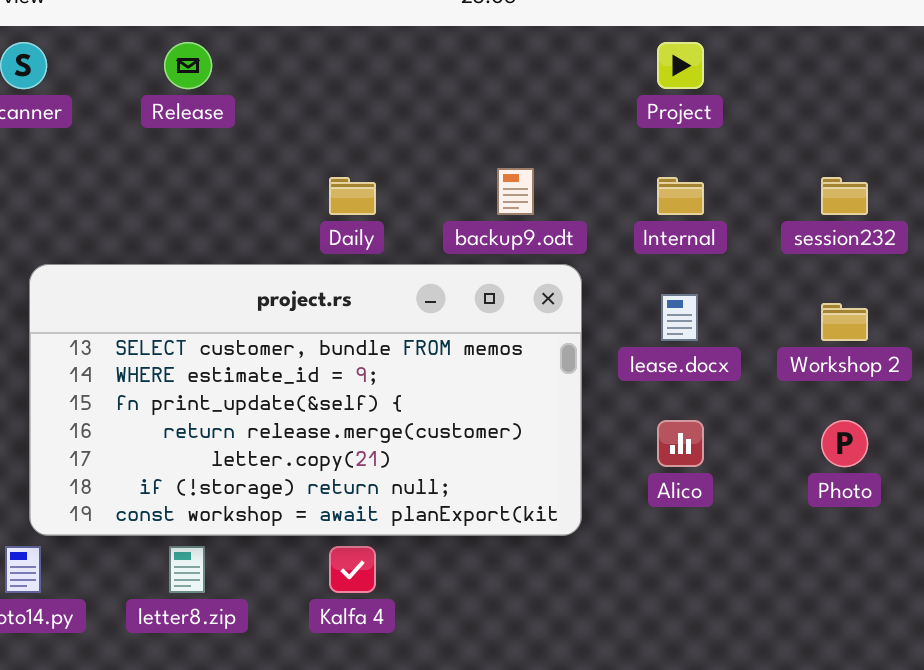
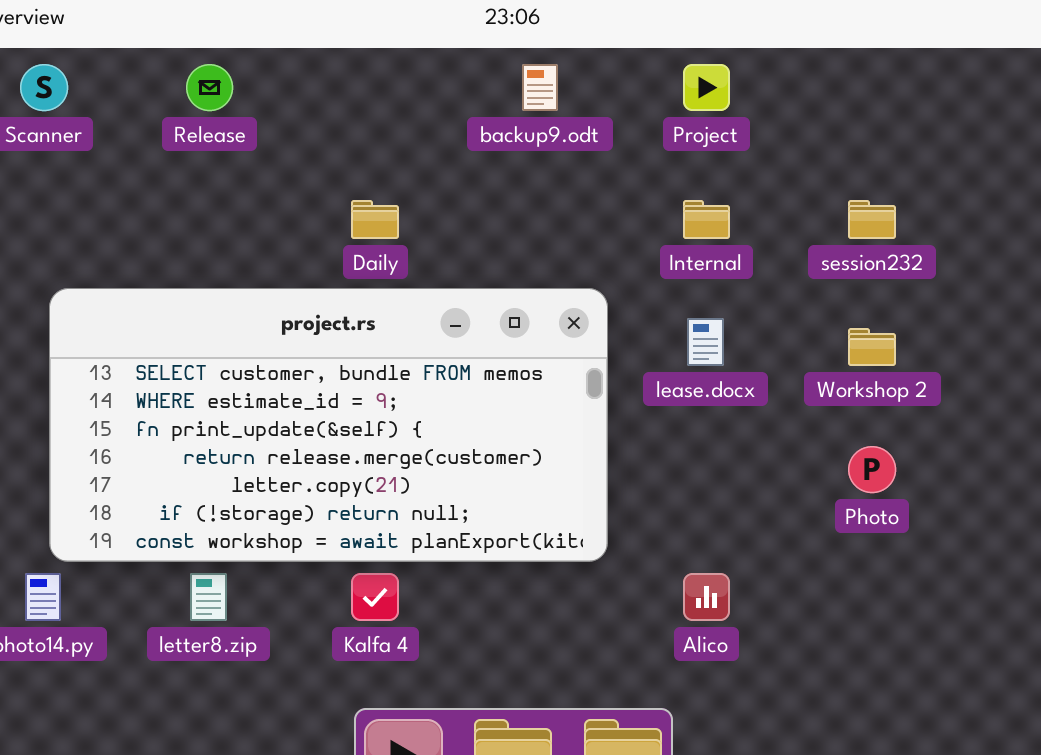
backup9.odt: [497,168,534,215] -> [522,64,558,111], moved
Alico: [657,420,704,467] -> [683,573,730,621], moved

